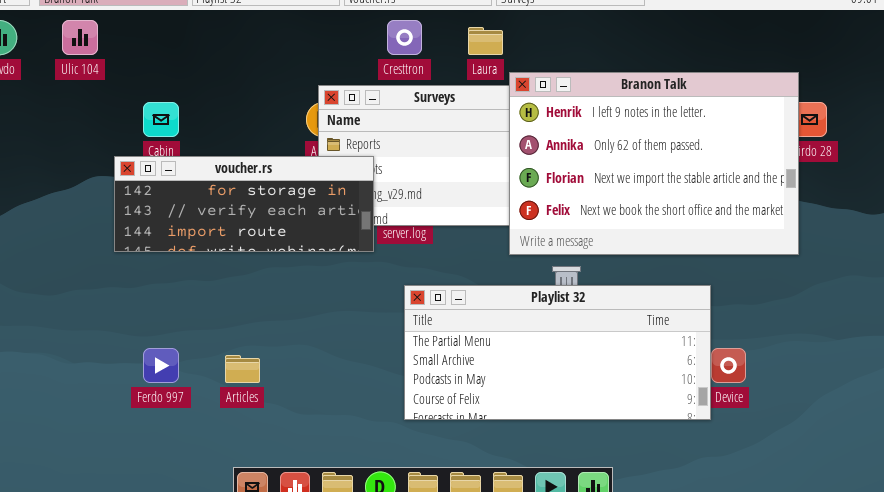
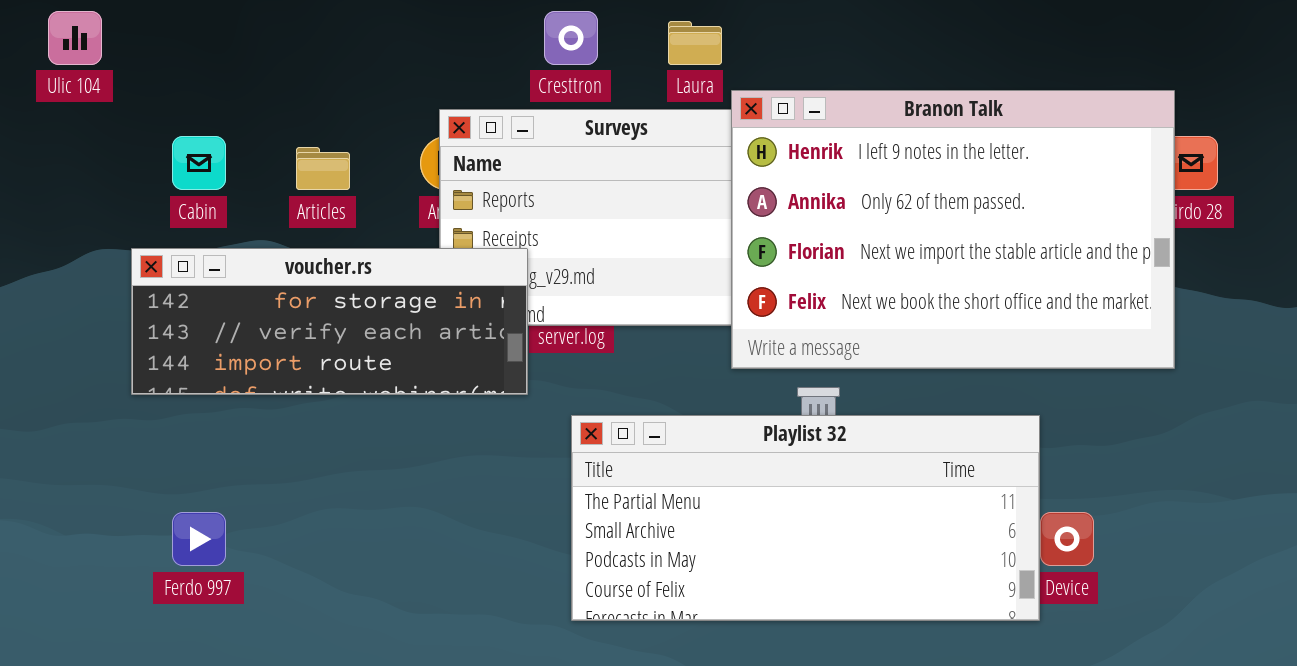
voucher.rs: [114,156,374,252] -> [131,248,528,395], moved
Articles: [225,355,260,383] -> [296,147,350,190], moved

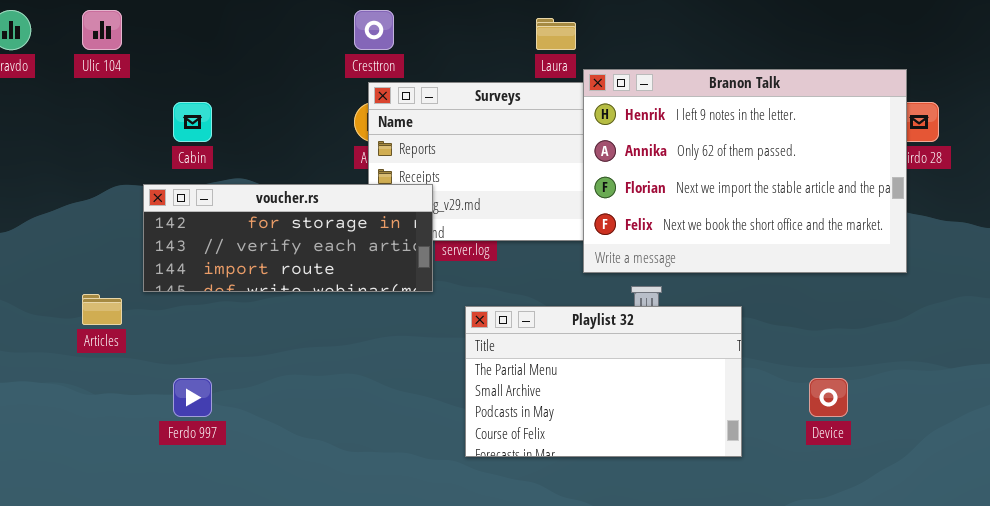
Cresttron: [544,11,598,65] -> [354,10,394,50], moved
Articles: [296,147,350,190] -> [82,294,122,325], moved
Playlist 32: [571,415,1040,621] -> [465,306,742,457], resized

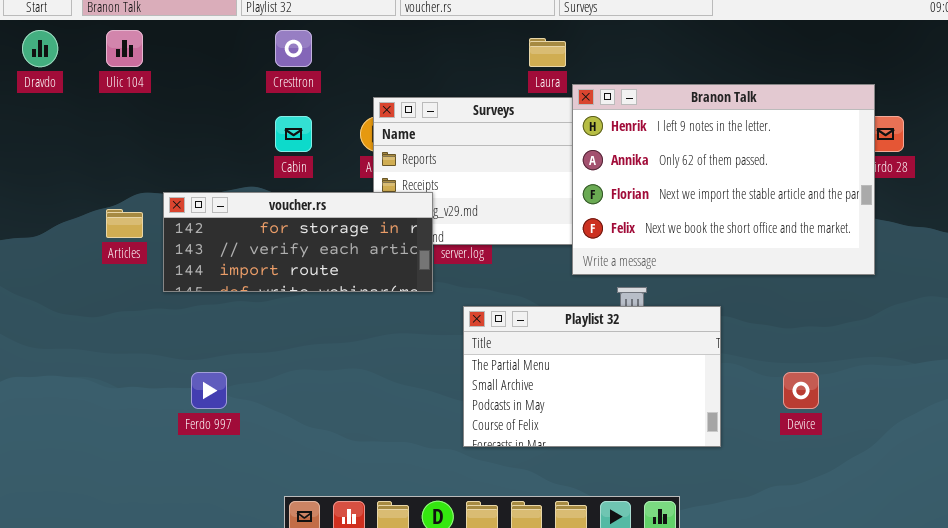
Cresttron: [354,10,394,50] -> [275,30,312,67], moved
Cabin: [173,102,212,142] -> [275,116,312,152], moved
Articles: [82,294,122,325] -> [106,209,143,238], moved

